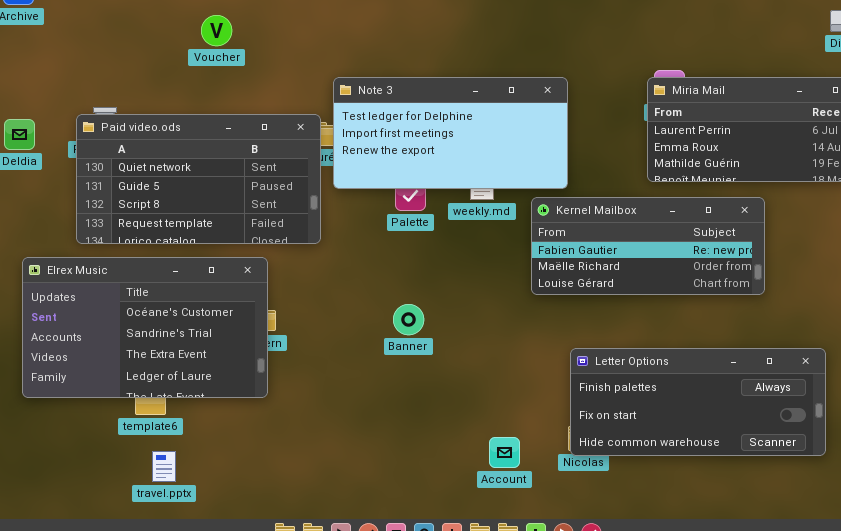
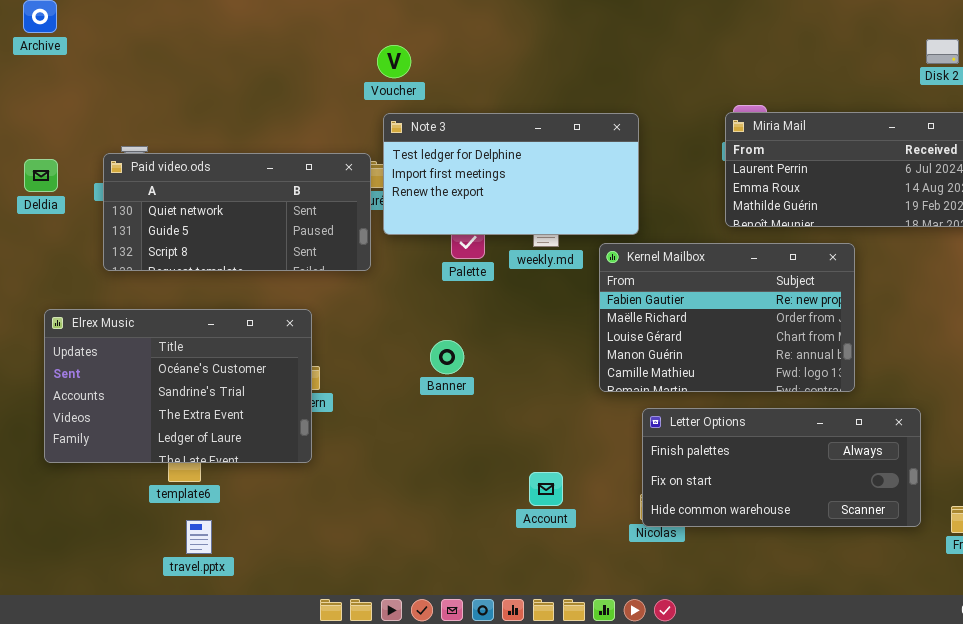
Voucher: [201,15,232,46] -> [377,45,411,78], moved
Paid video.ods: [76,114,321,244] -> [103,153,371,271], resized
Kernel Mailbox: [531,197,765,295] -> [599,243,855,392], resized
Banner: [393,304,424,335] -> [430,340,464,374], moved
Account: [489,437,520,468] -> [529,472,563,506], moved

